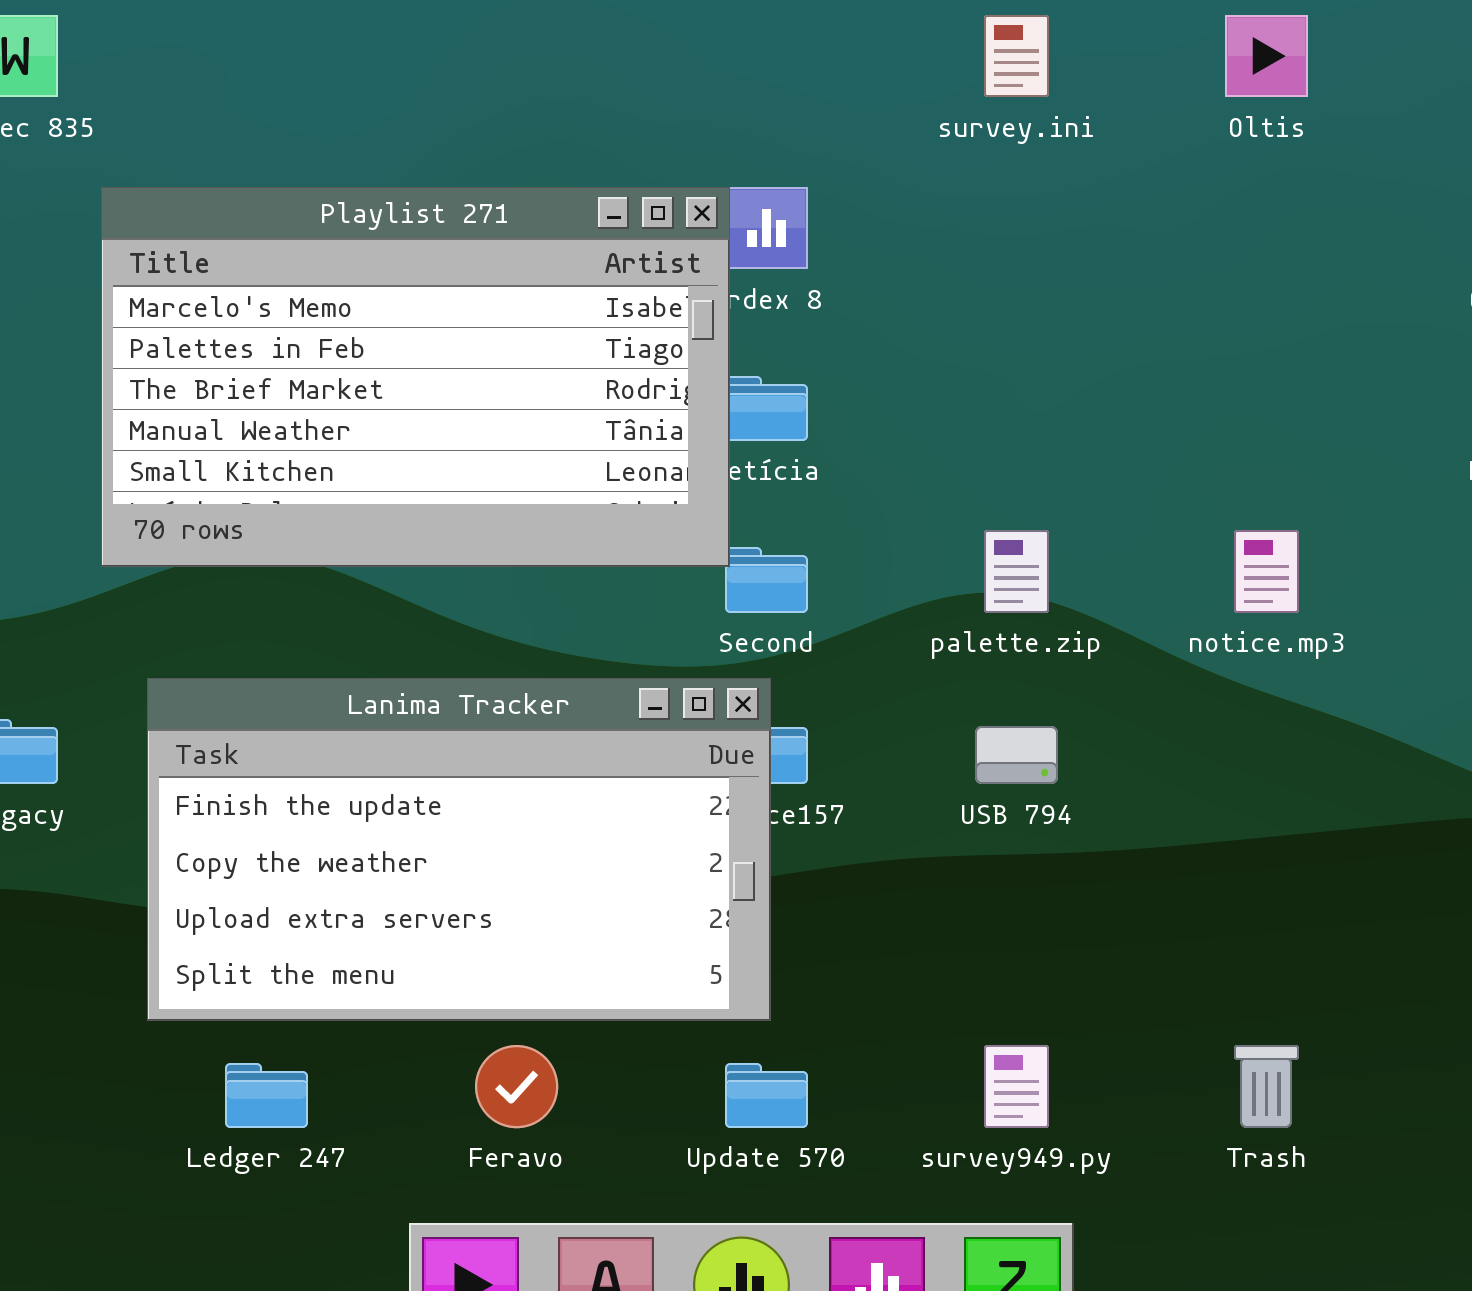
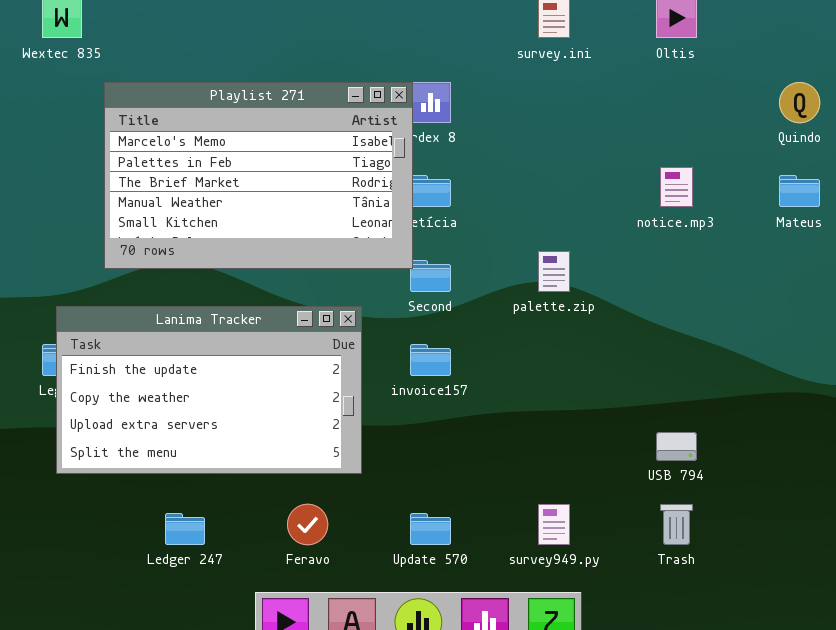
notice.mp3: [1234,530,1299,613] -> [660,167,693,207], moved
Lanima Tracker: [147,678,771,1021] -> [56,306,362,474], moved
USB 794: [975,726,1058,784] -> [656,432,697,461], moved

